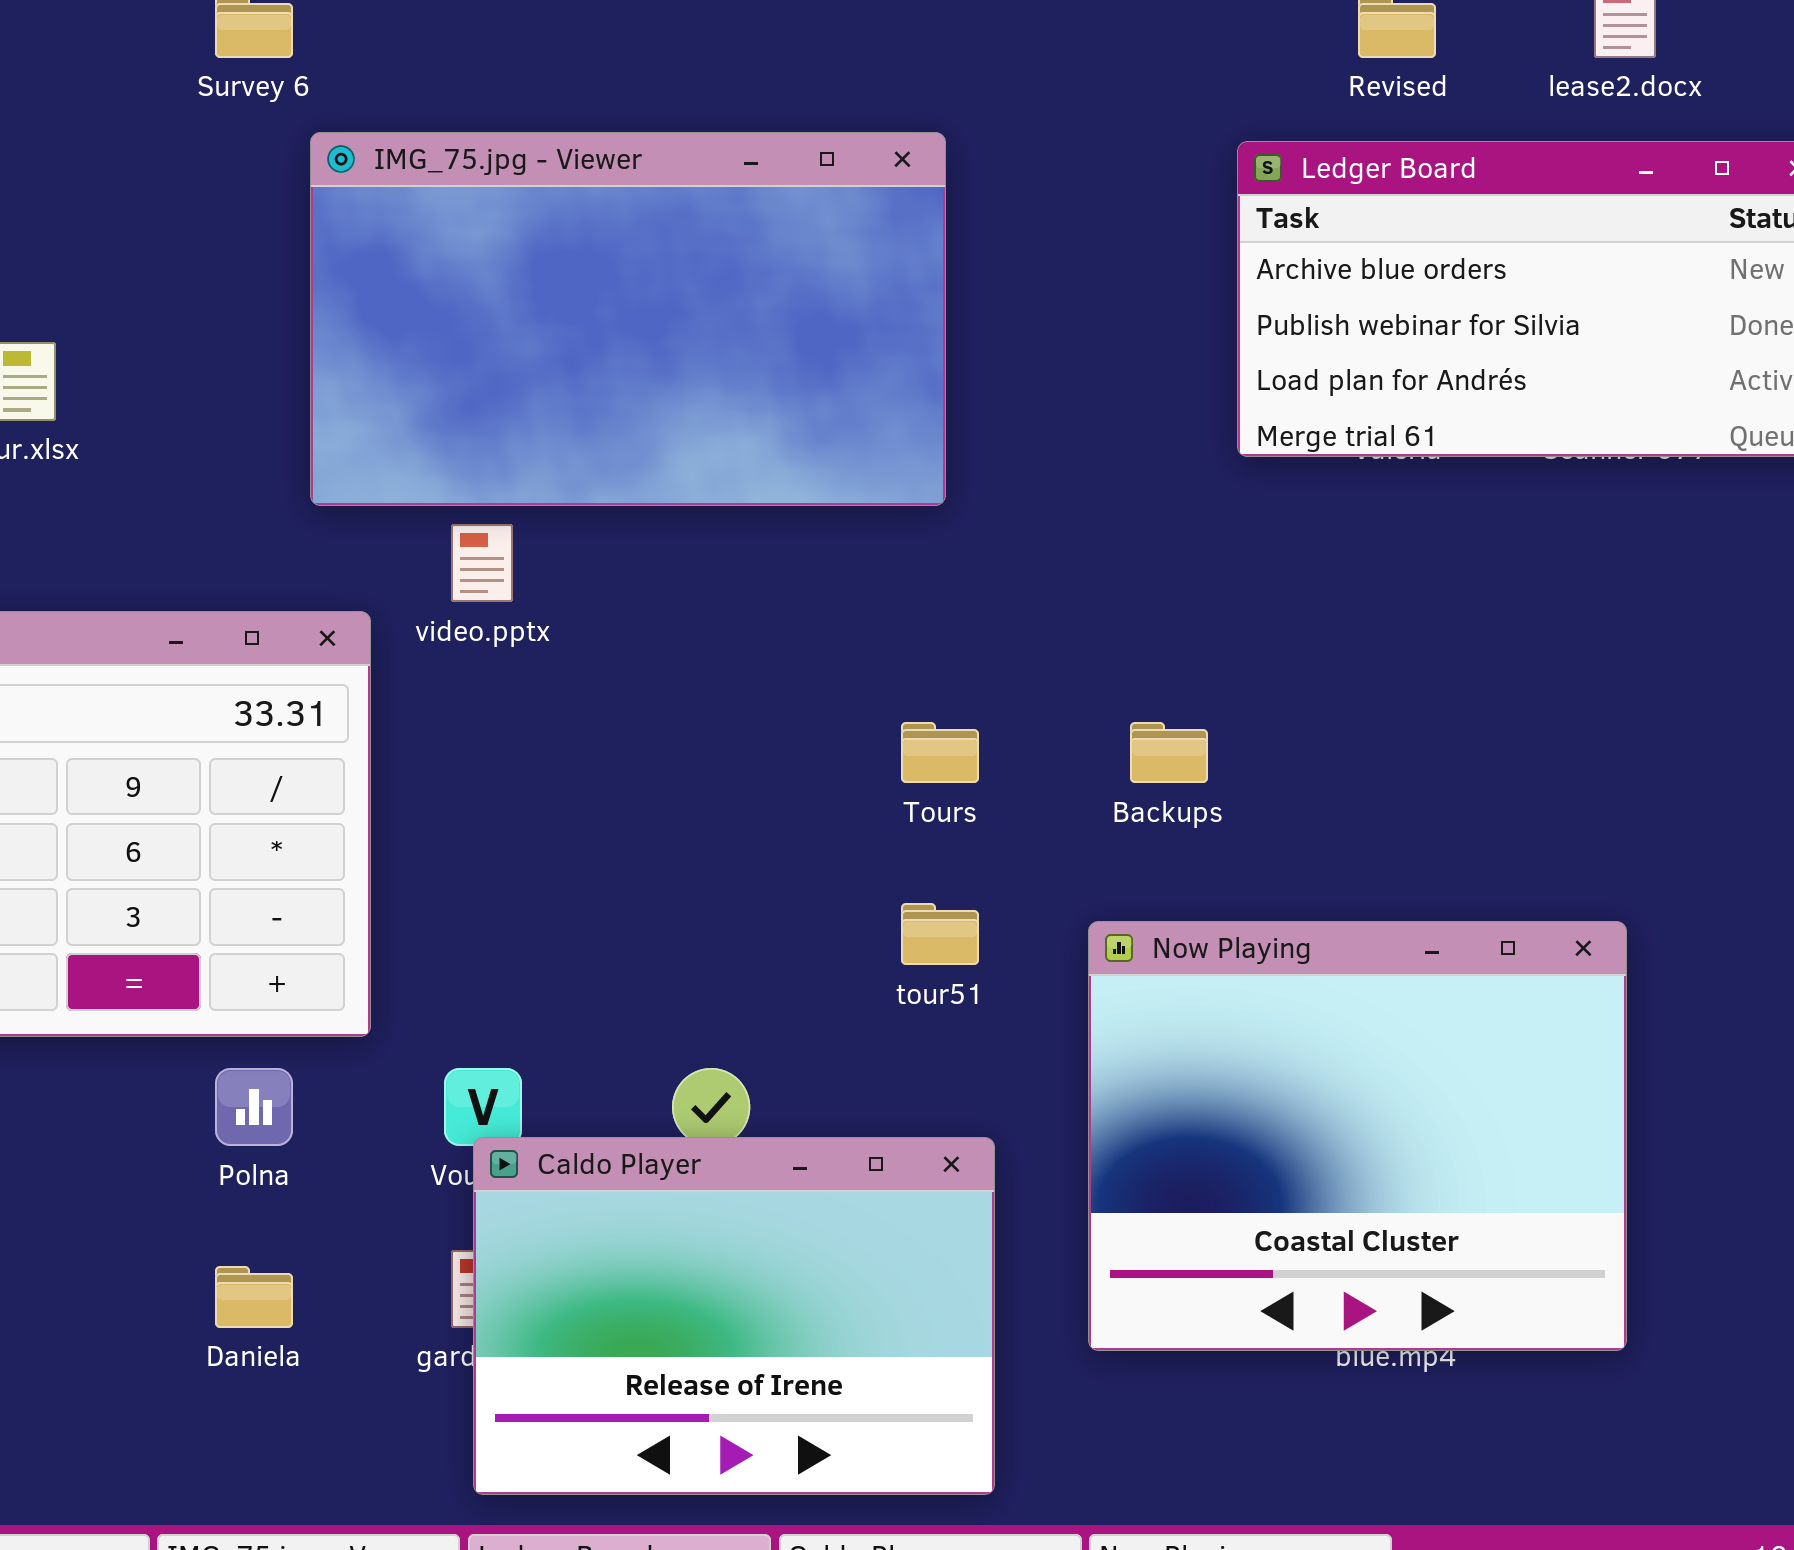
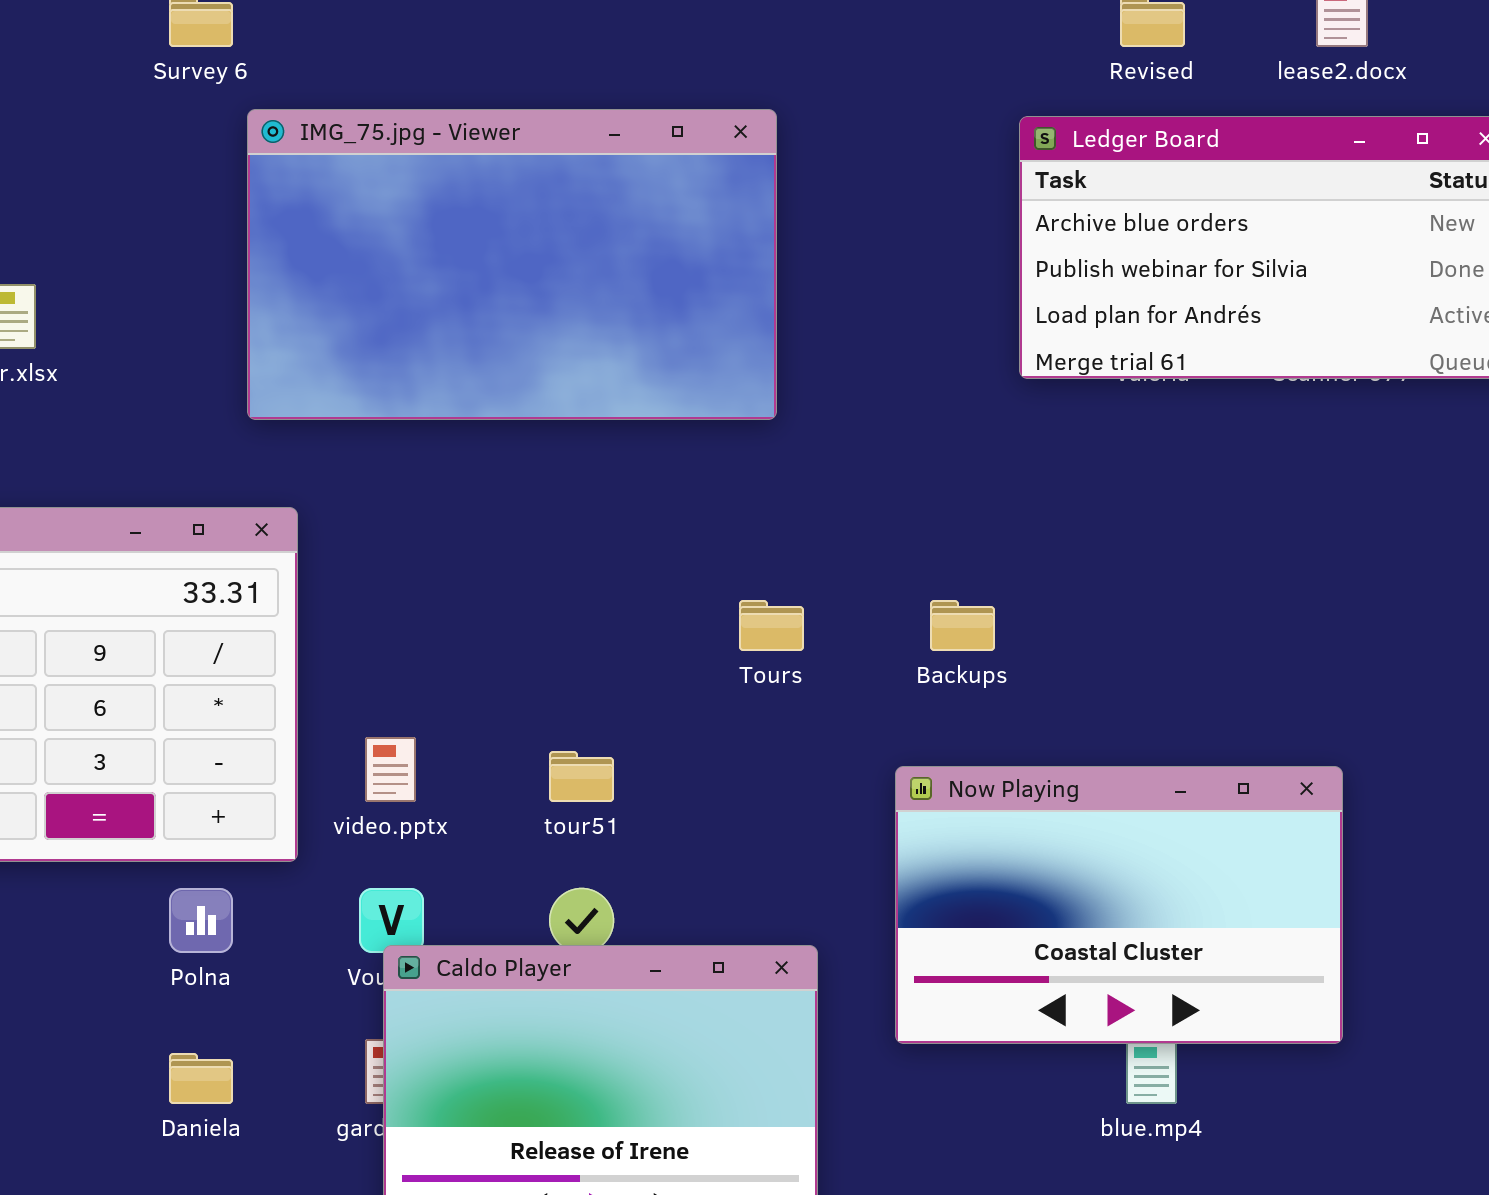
video.pptx: [451,524,513,602] -> [365,737,416,802], moved
tour51: [901,903,979,965] -> [549,751,614,802], moved
Now Playing: [1088,921,1627,1351] -> [895,766,1343,1044], resized

